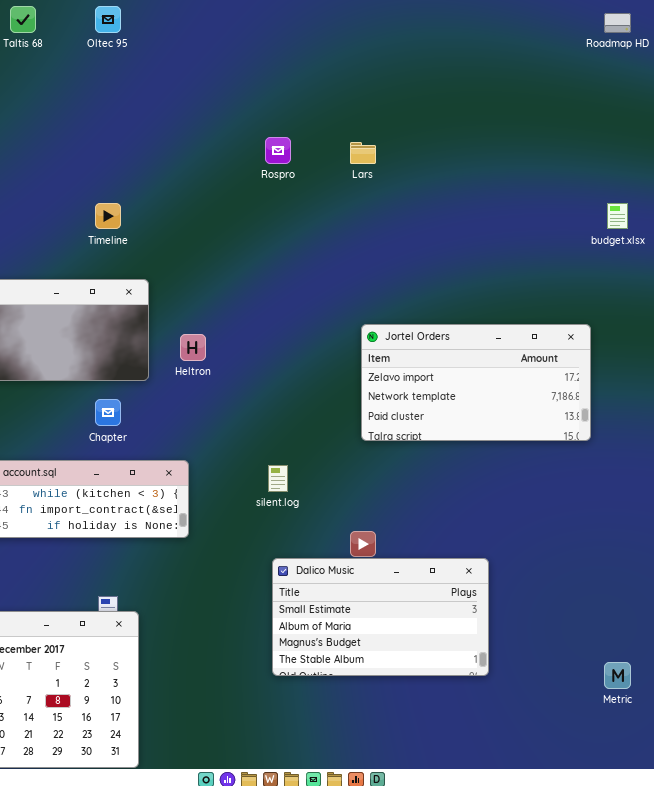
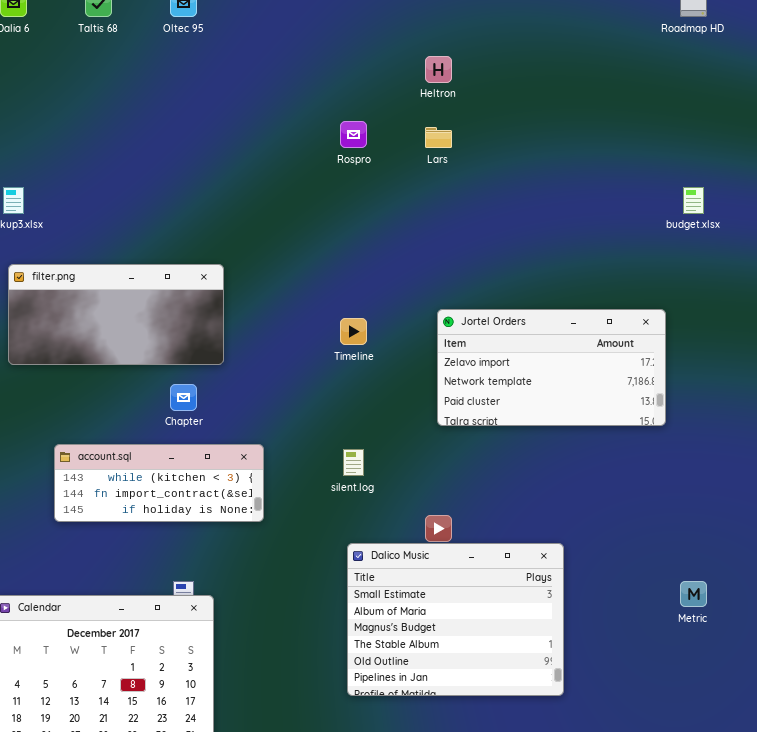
Timeline: [95,203,121,229] -> [340,318,367,345], moved
Heltron: [180,334,206,361] -> [425,56,452,83], moved
Dalico Music: [272,558,489,676] -> [347,543,564,696], resized
Metric: [604,662,631,689] -> [680,581,707,607], moved

